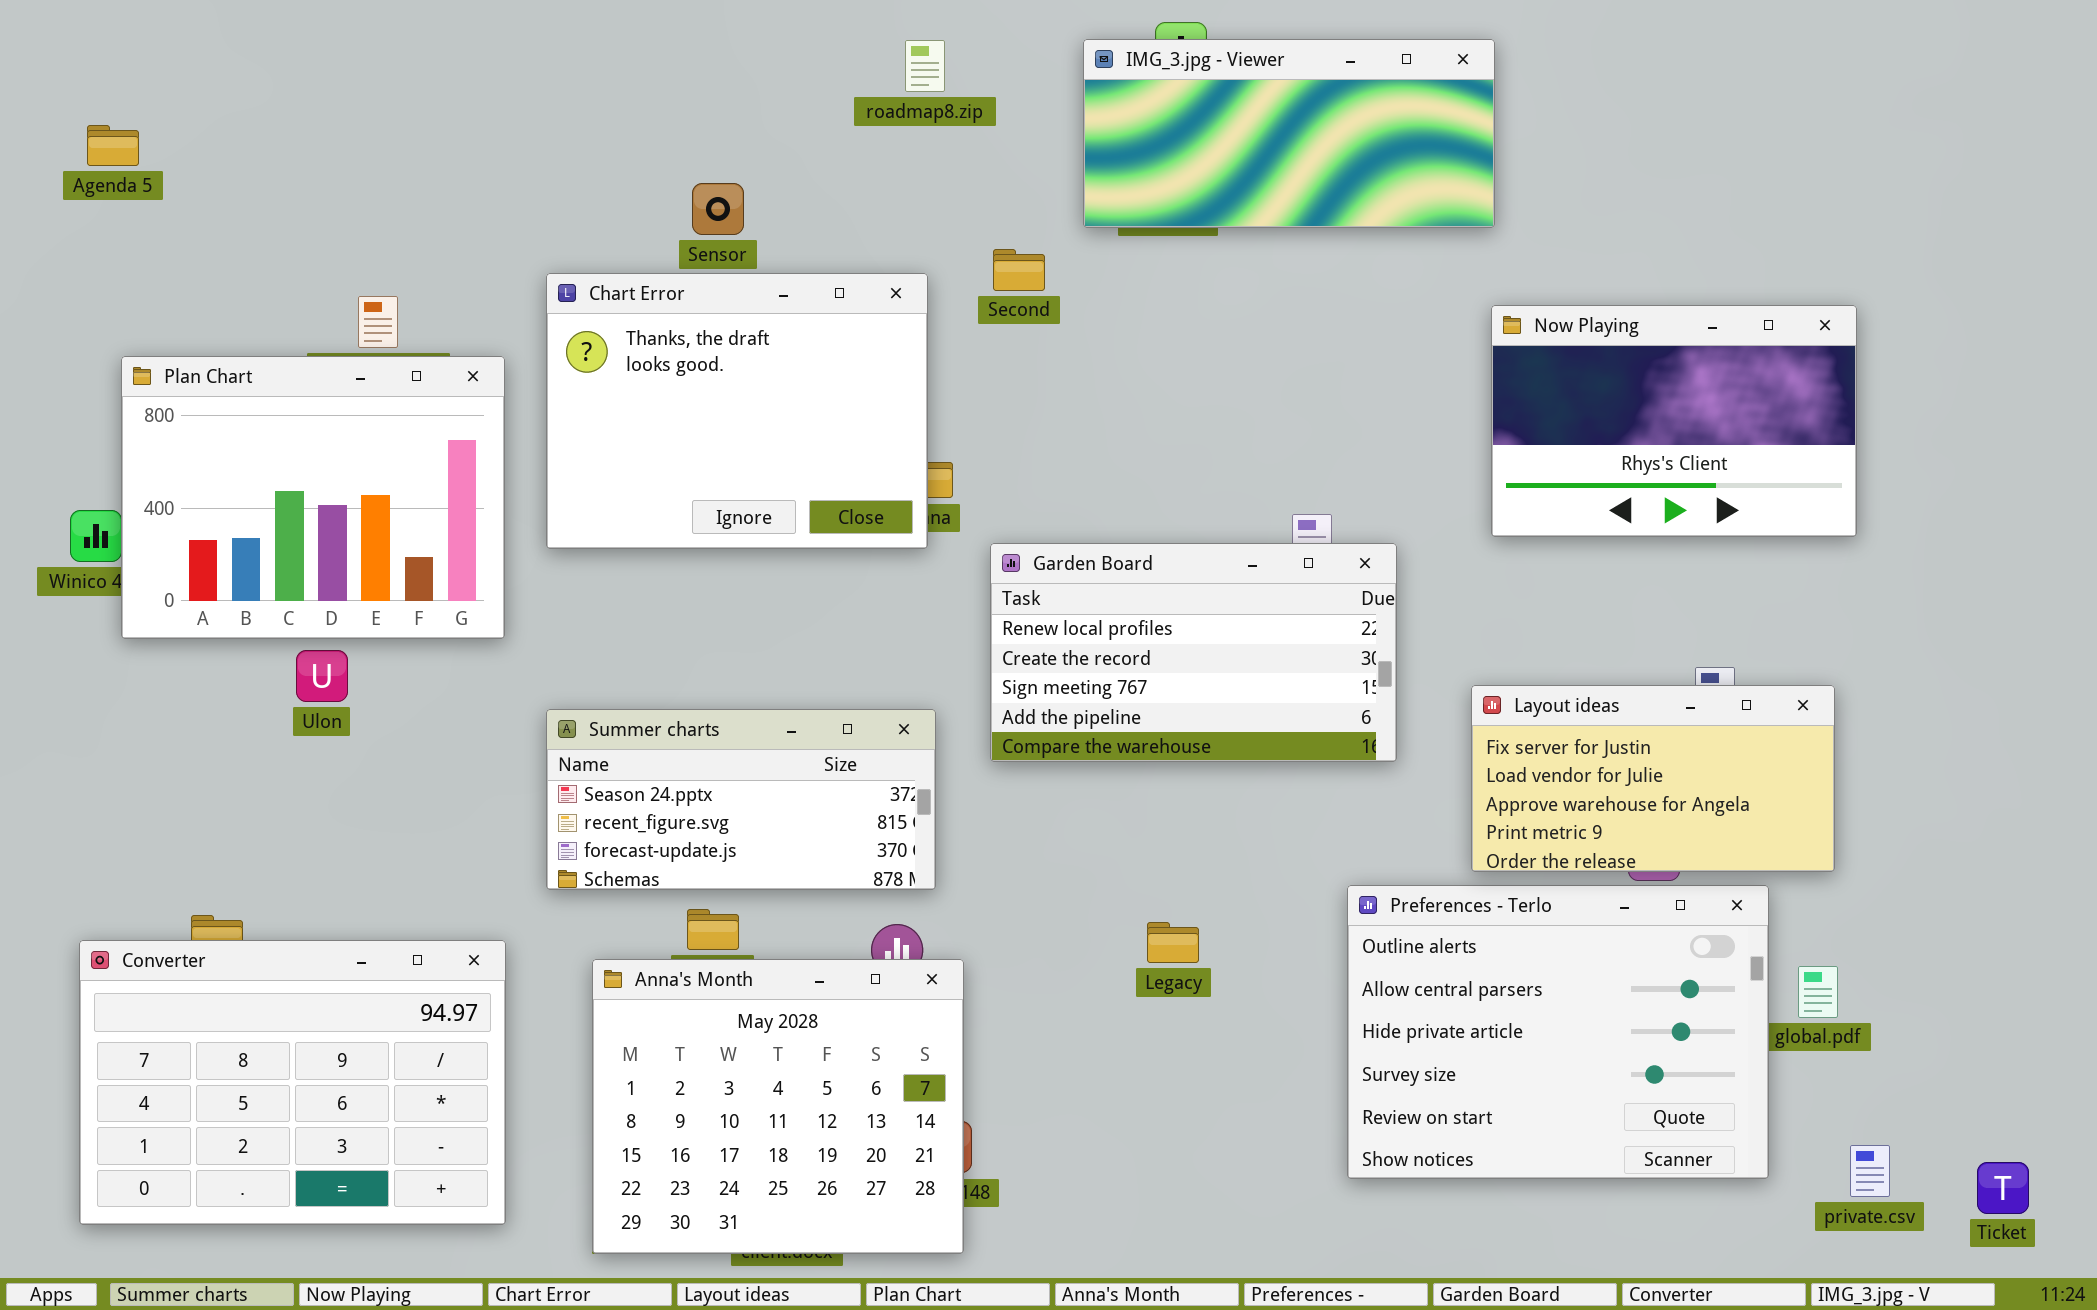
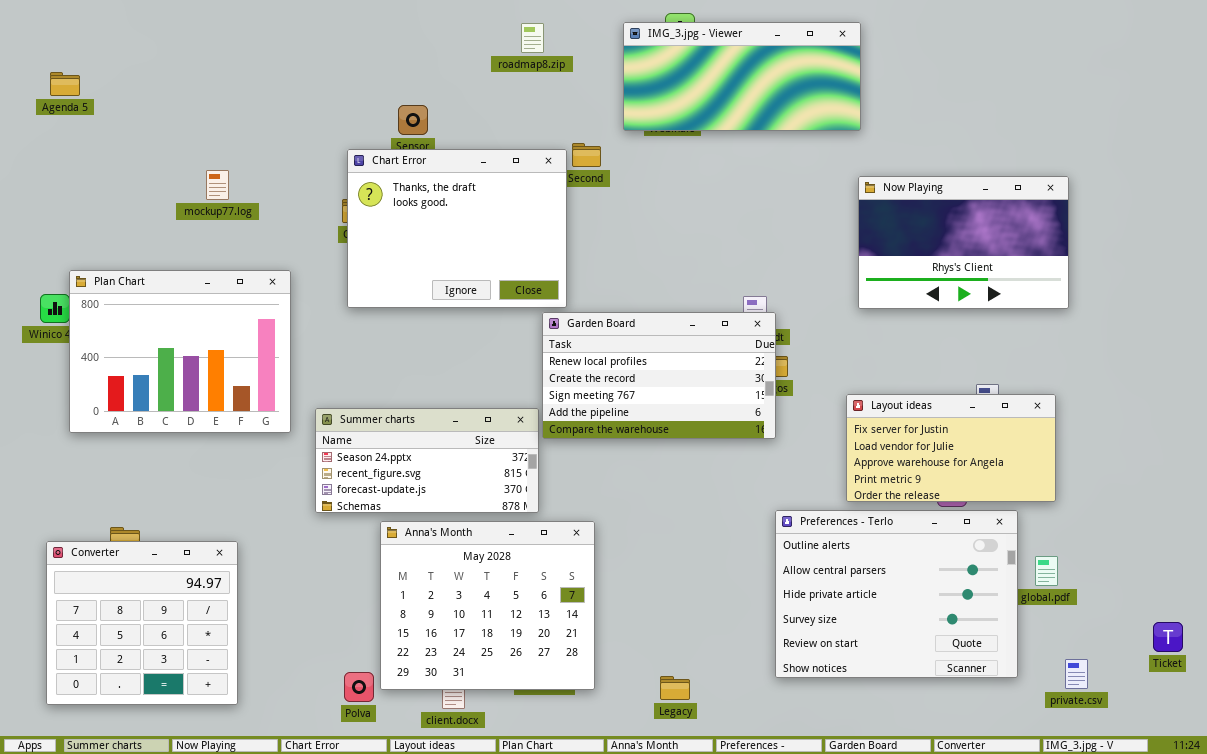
Chart Error: [546,273,928,549] -> [347,149,567,308], moved
Plan Chart: [121,356,505,639] -> [69,270,291,433], moved
Garden Board: [990,543,1397,762] -> [542,312,776,439], moved
Legacy: [1147,922,1199,963] -> [660,676,690,700], moved
Converter: [79,940,506,1225] -> [46,541,238,705], resized
Anna's Month: [592,959,964,1254] -> [380,521,595,690], moved
Ticket: [1977,1162,2029,1214] -> [1153,622,1183,652], moved

